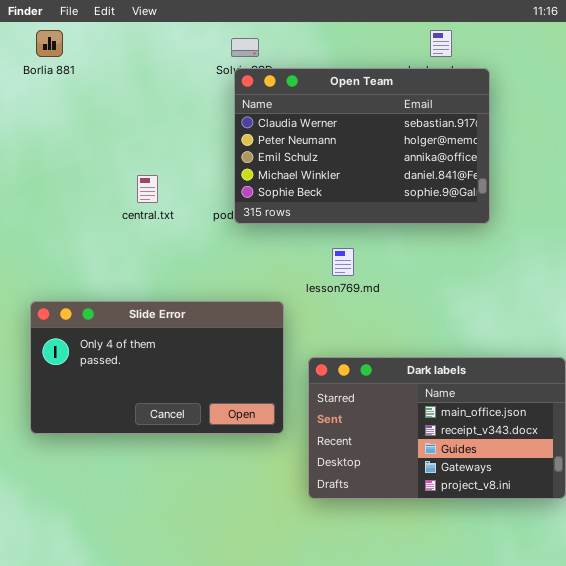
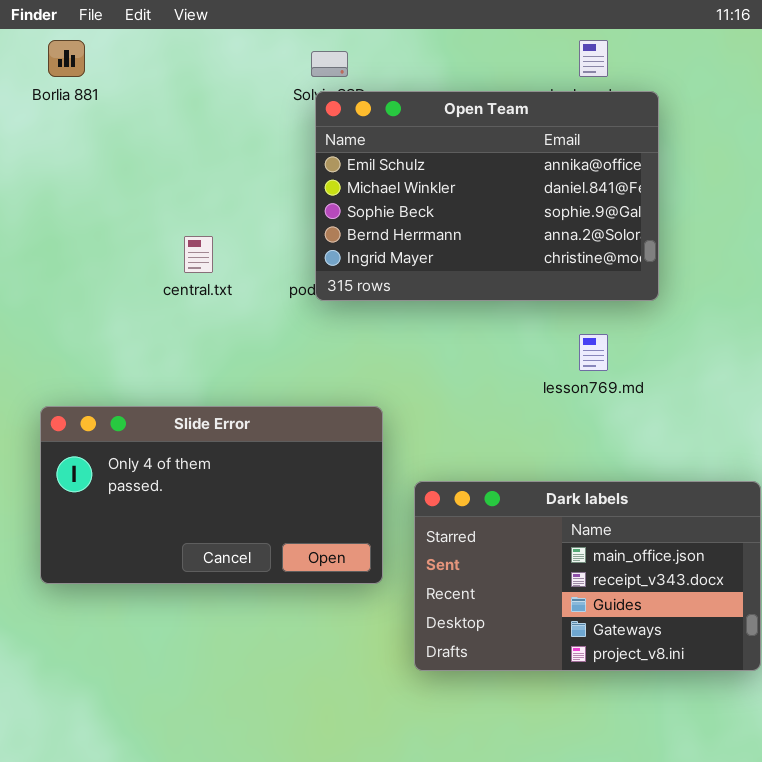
Open Team: [234,68,490,224] -> [315,91,659,301], scrolled down 2 rows
lesson769.md: [332,248,354,276] -> [579,334,608,371], moved

